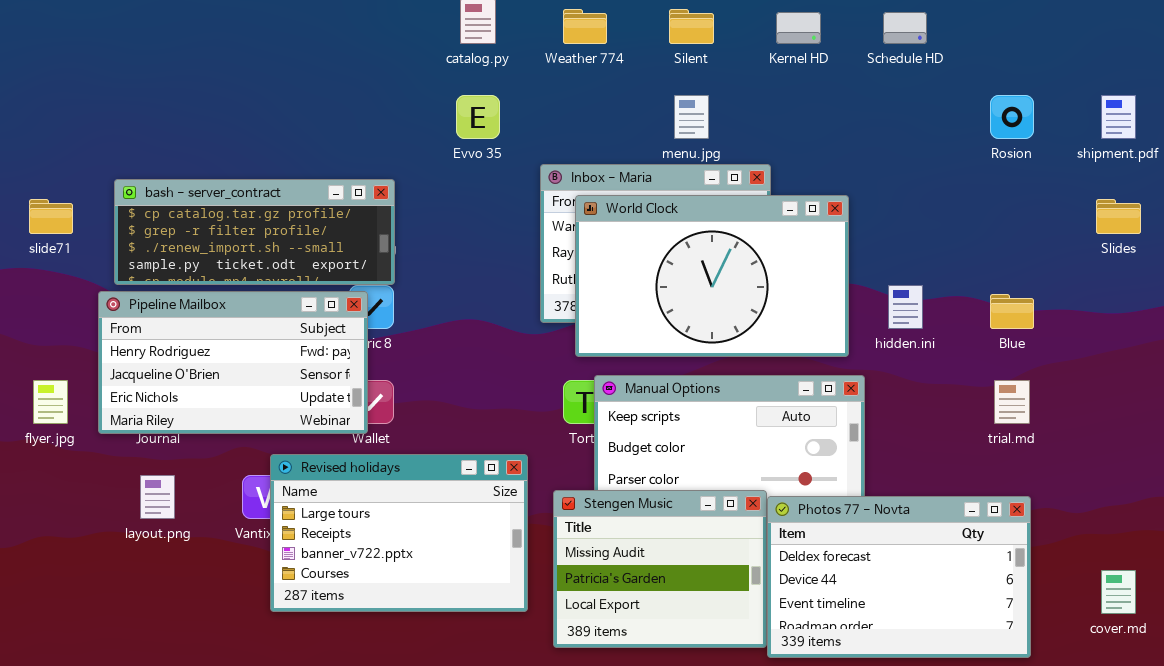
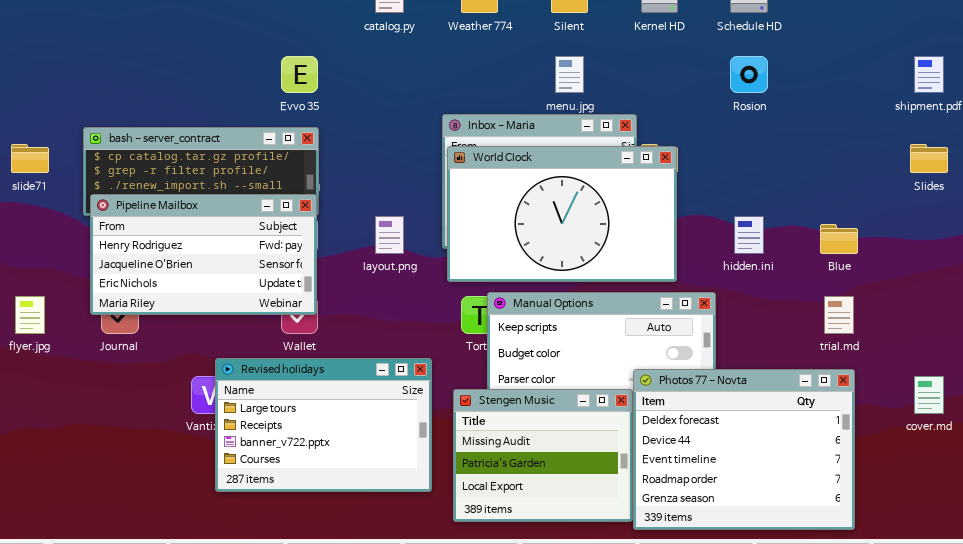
Evvo 35: [456,95,500,139] -> [281,56,318,93], moved
Rosion: [990,95,1034,139] -> [730,56,768,93], moved
World Clock: [575,195,849,357] -> [447,146,677,282], moved
Pipeline Mailbox: [98,291,368,434] -> [90,194,317,315], moved
layout.png: [140,475,175,519] -> [375,216,404,254], moved
Photos 77 - Novta: [767,496,1031,658] -> [633,369,855,530], resized
cover.md: [1101,570,1136,614] -> [914,376,944,414], moved

